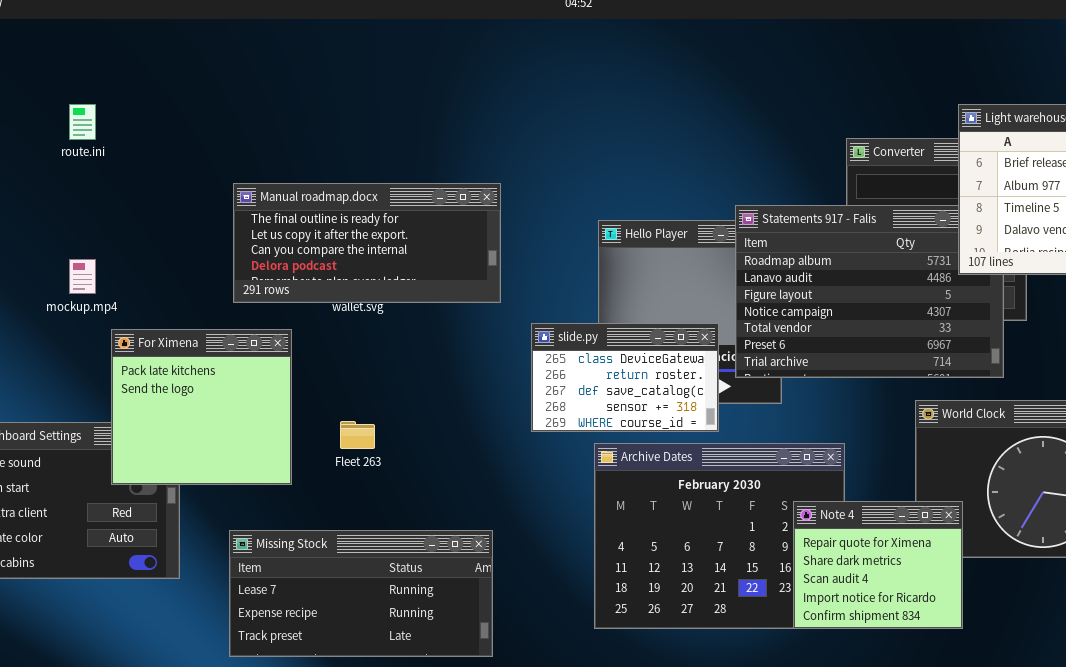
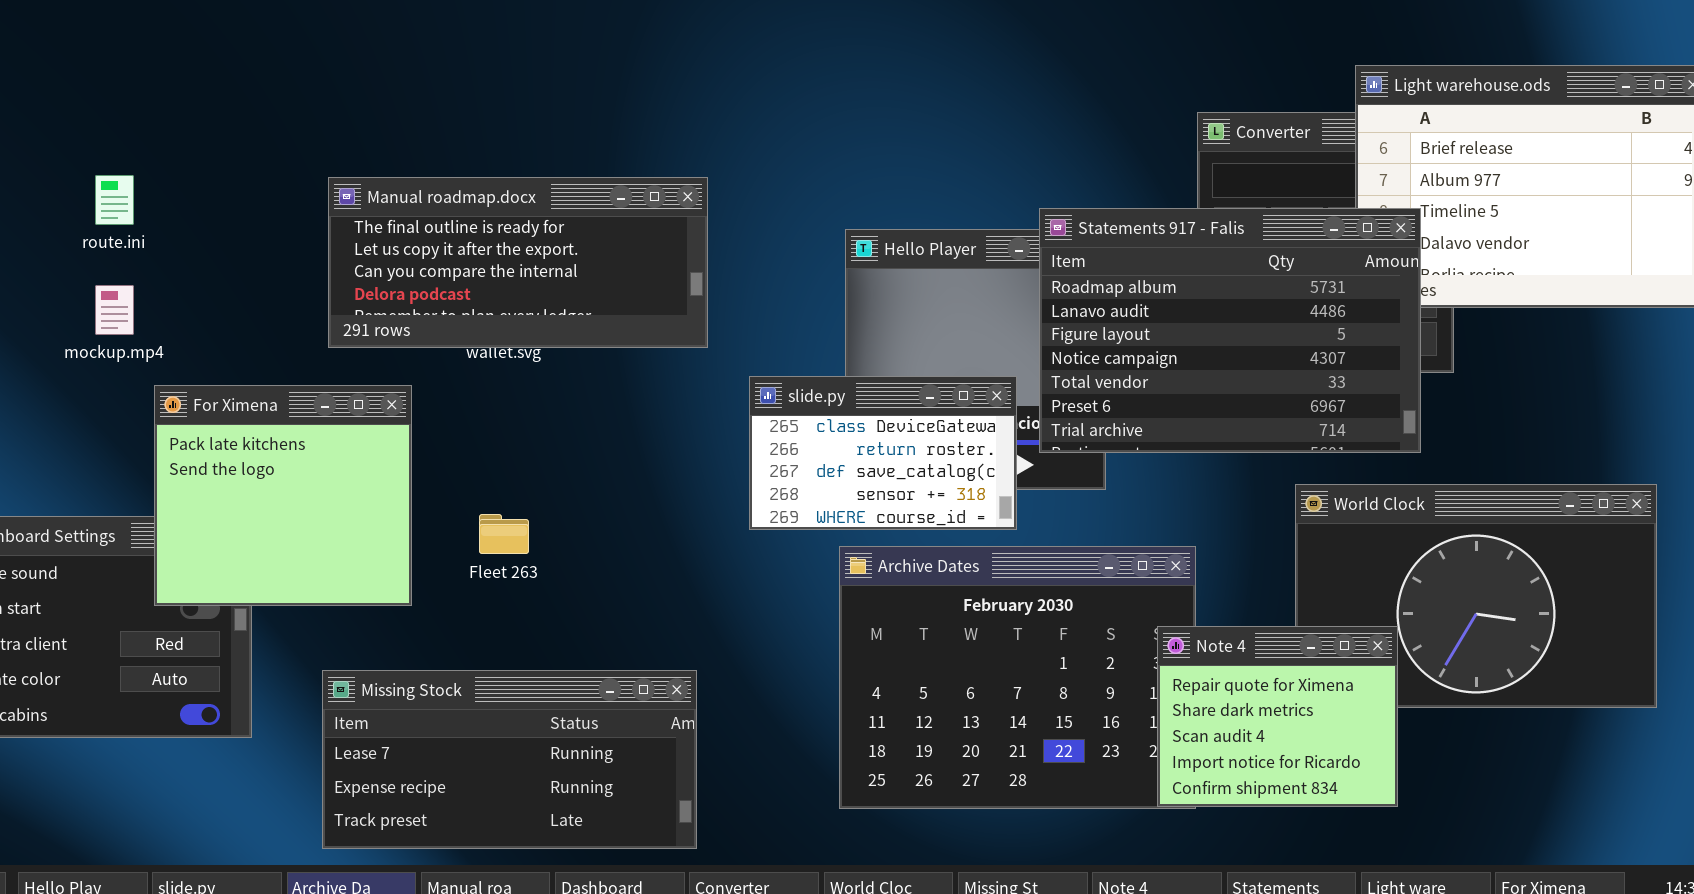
route.ini: [69,104,96,140] -> [95,175,134,225], moved
Statements 917 - Falis: [735,205,1004,378] -> [1039,208,1421,453], raised
Note 4: [793,501,963,629] -> [1157,626,1398,807], moved

